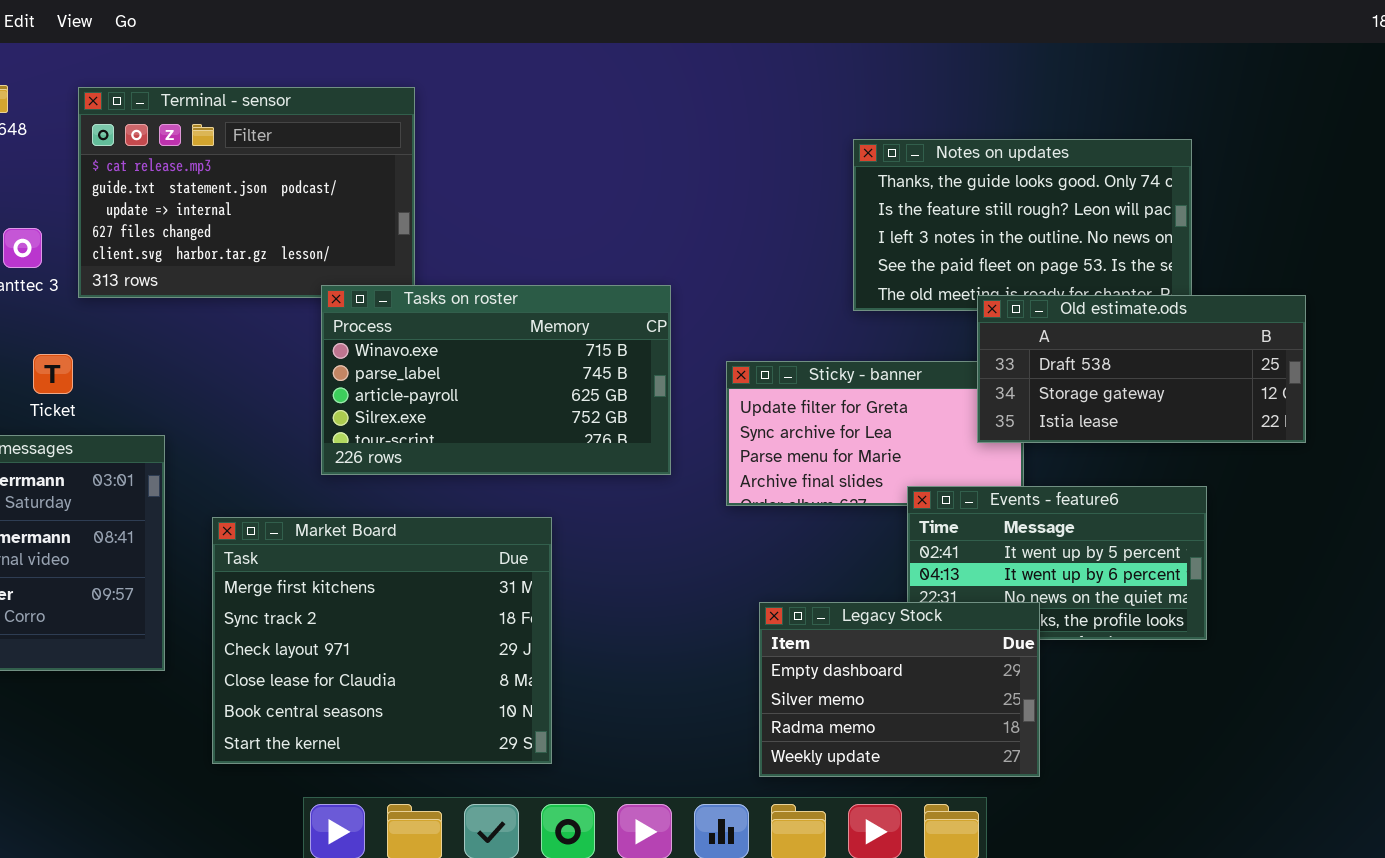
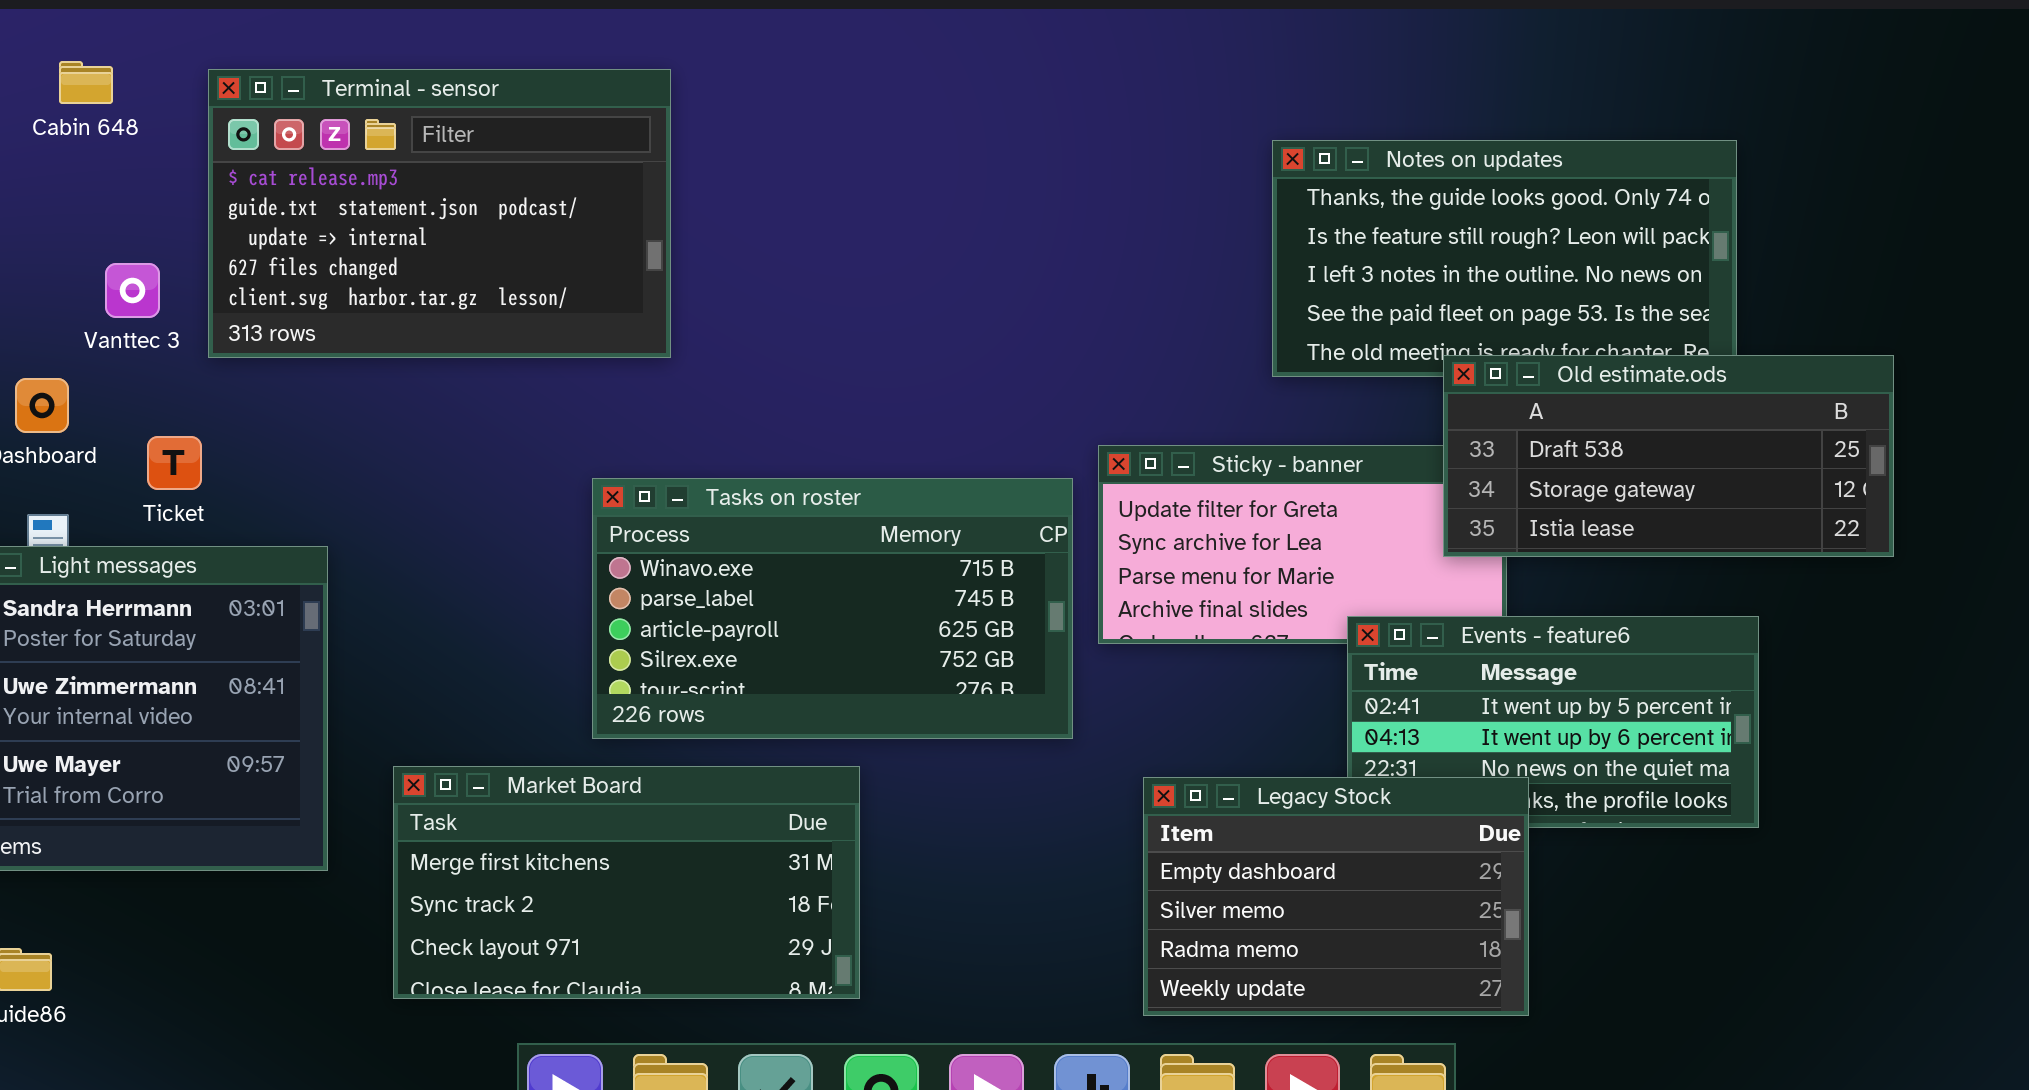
Tasks on roster: [321,285,671,475] -> [592,478,1073,739], moved
Market Board: [212,517,552,764] -> [393,766,860,999], resized

